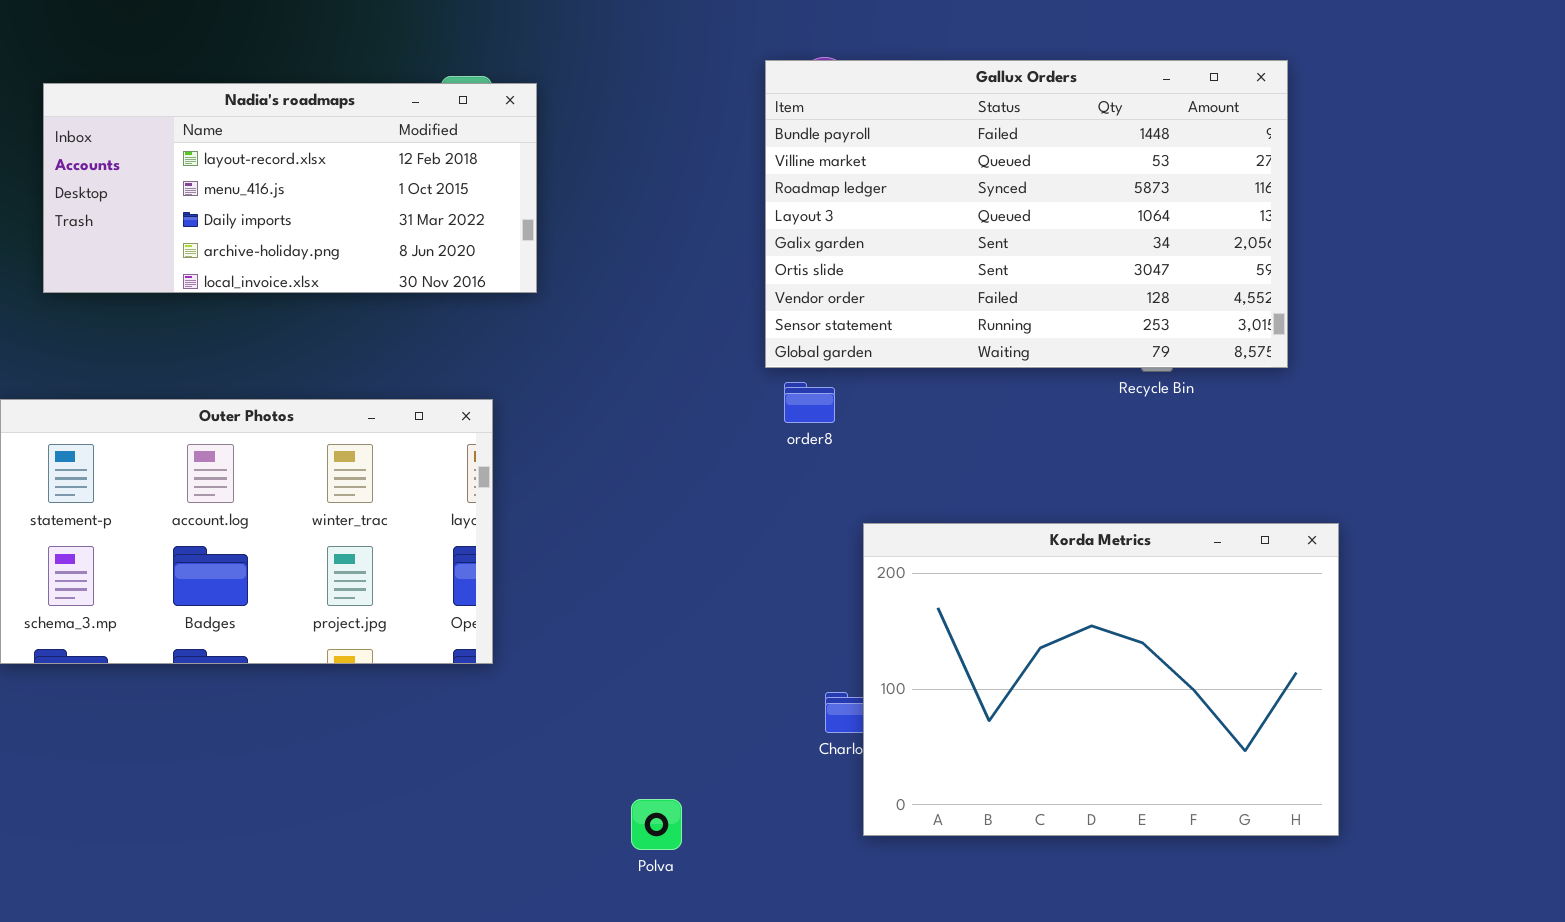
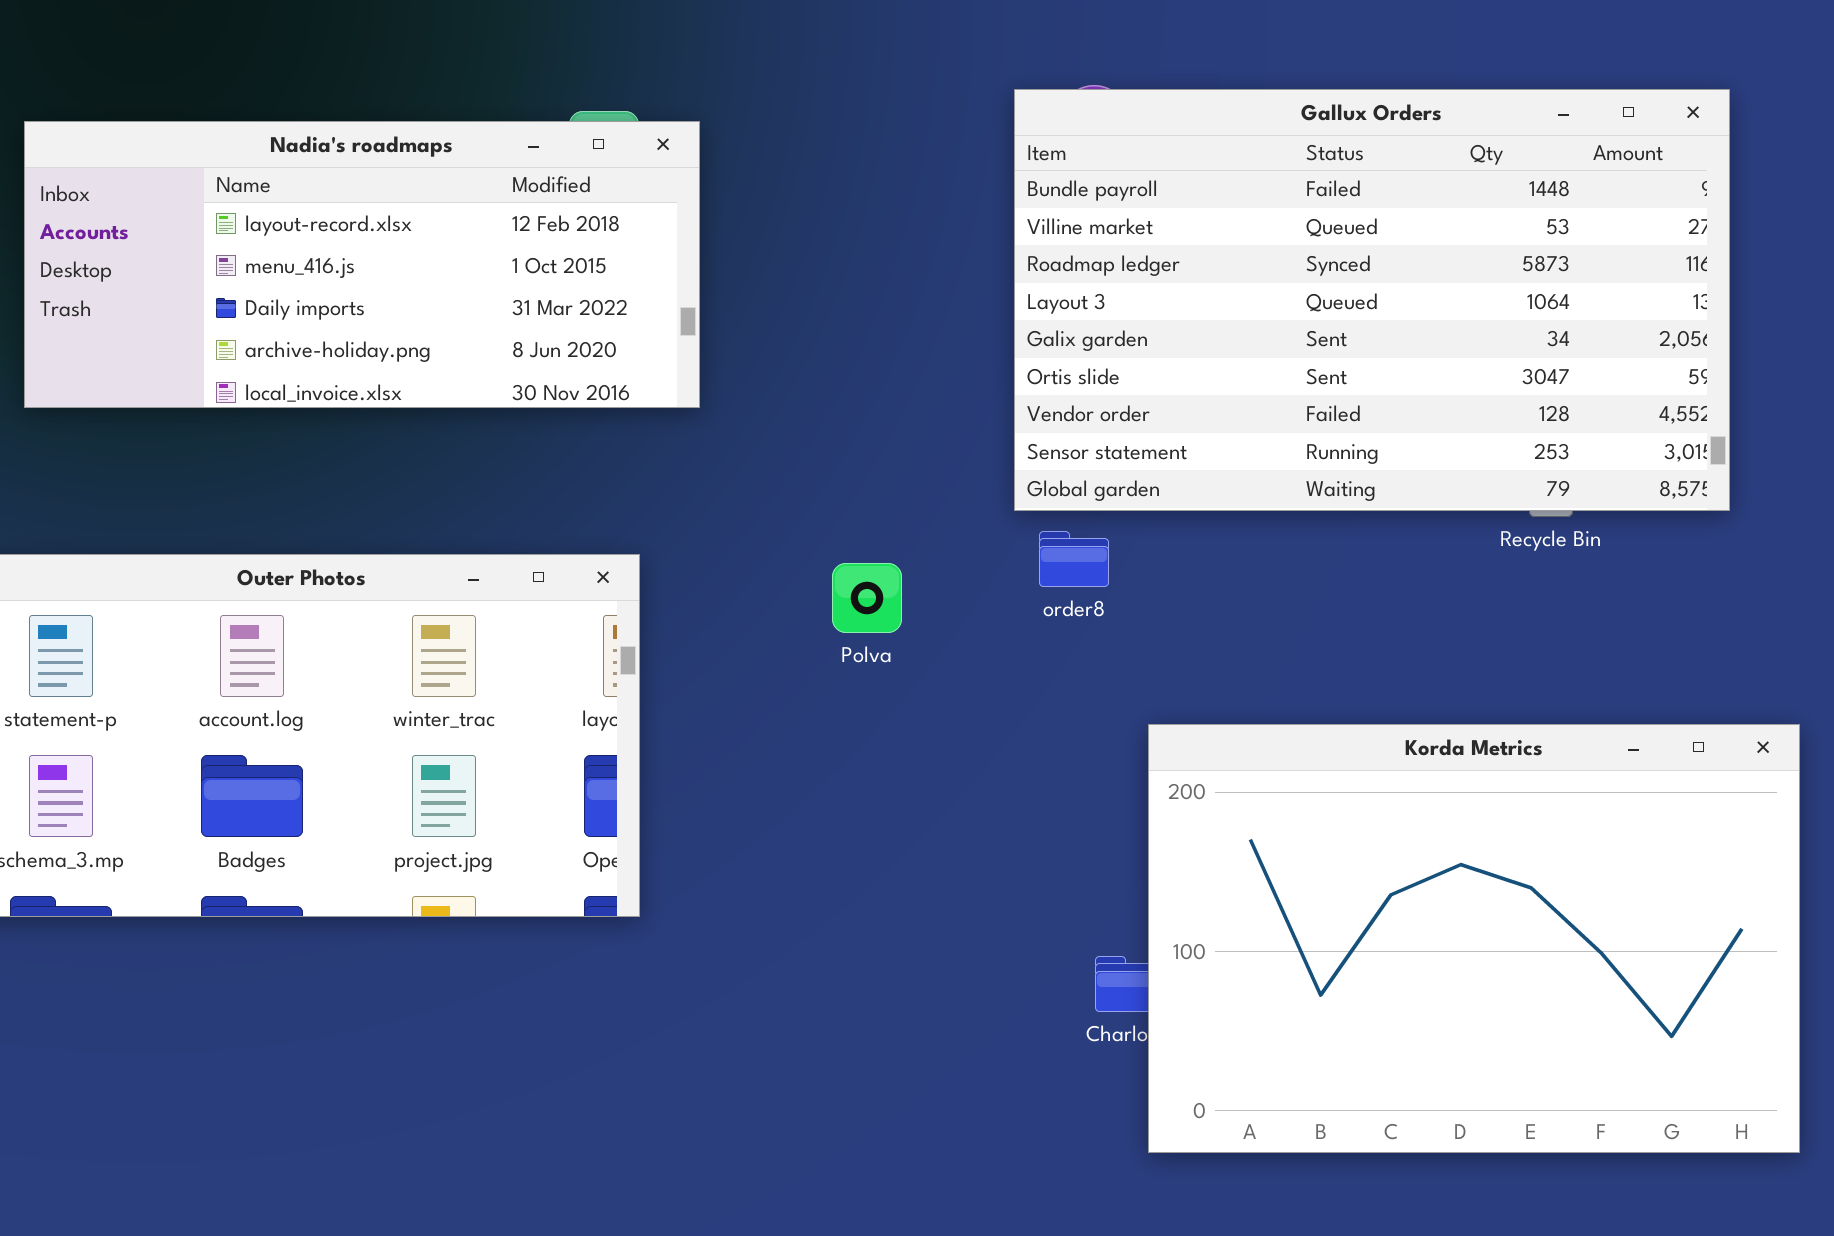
Polva: [631,799,682,850] -> [832,563,902,633], moved

